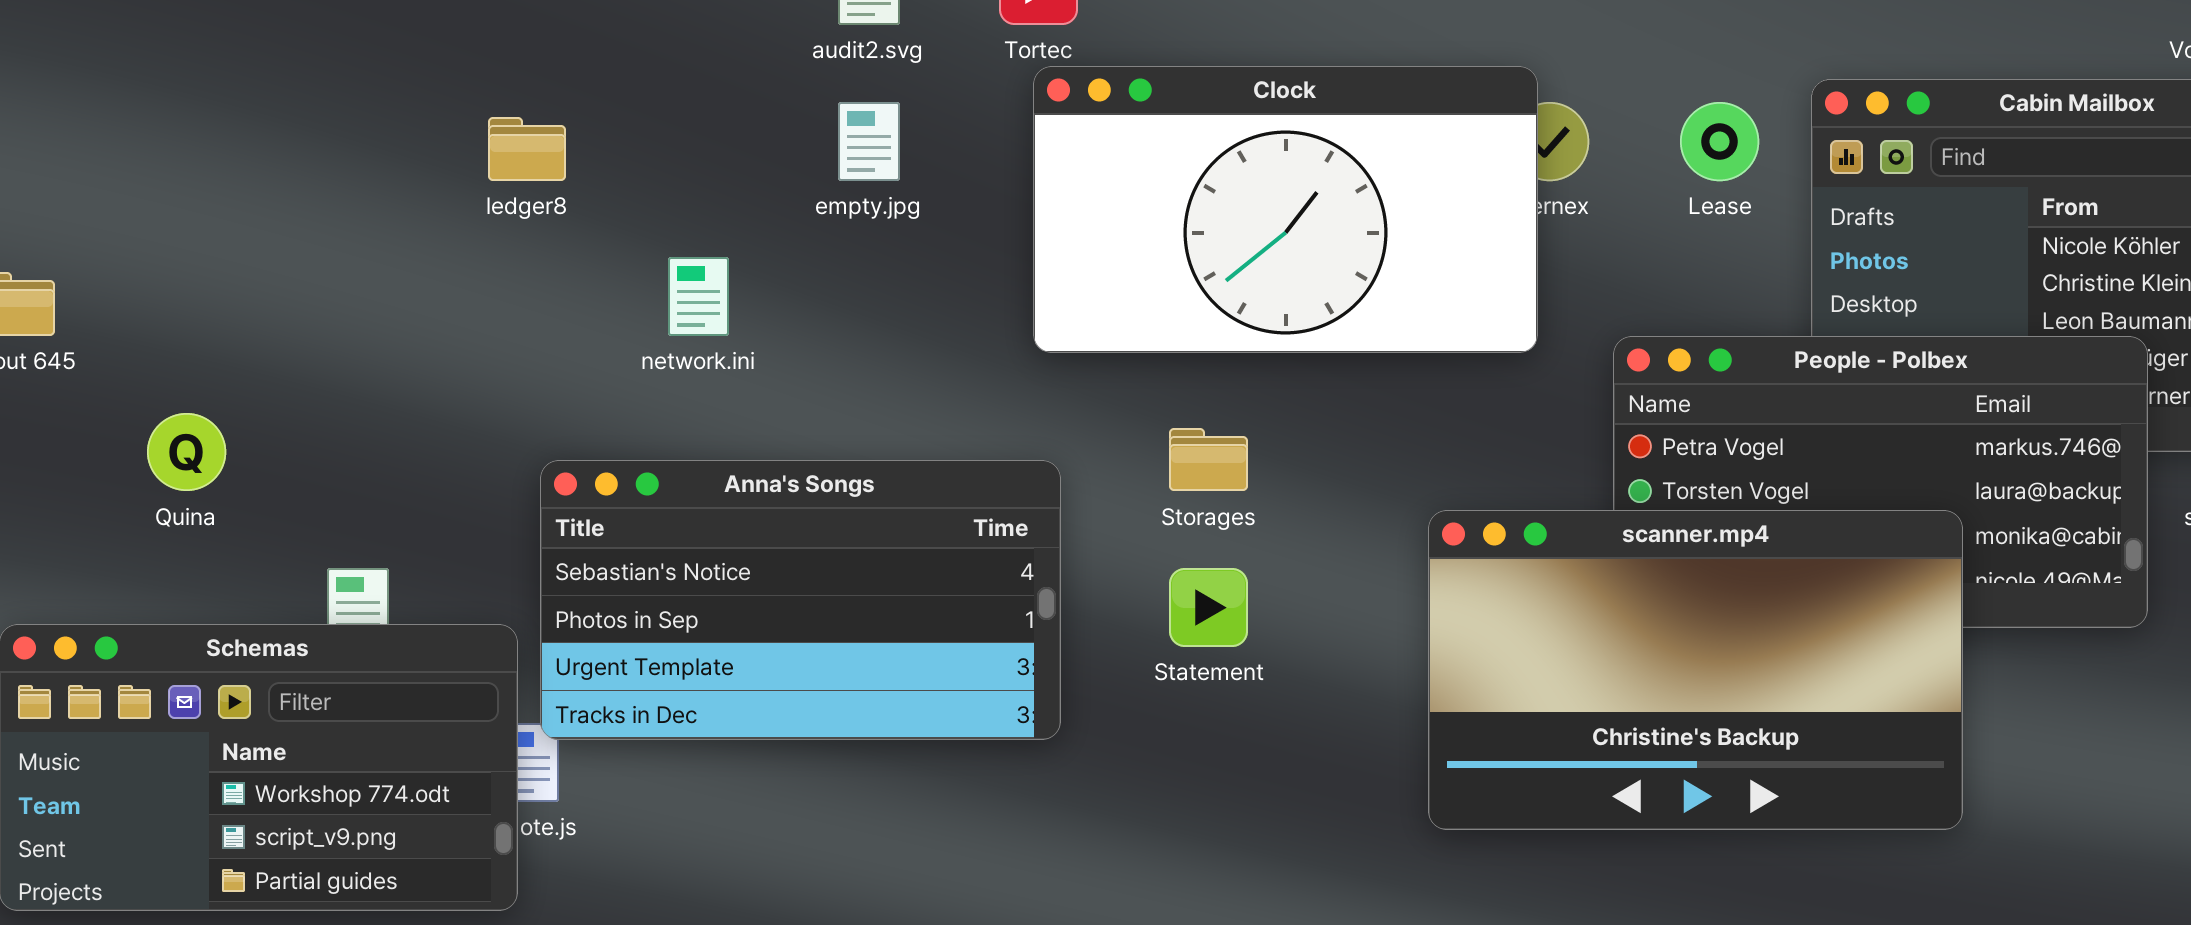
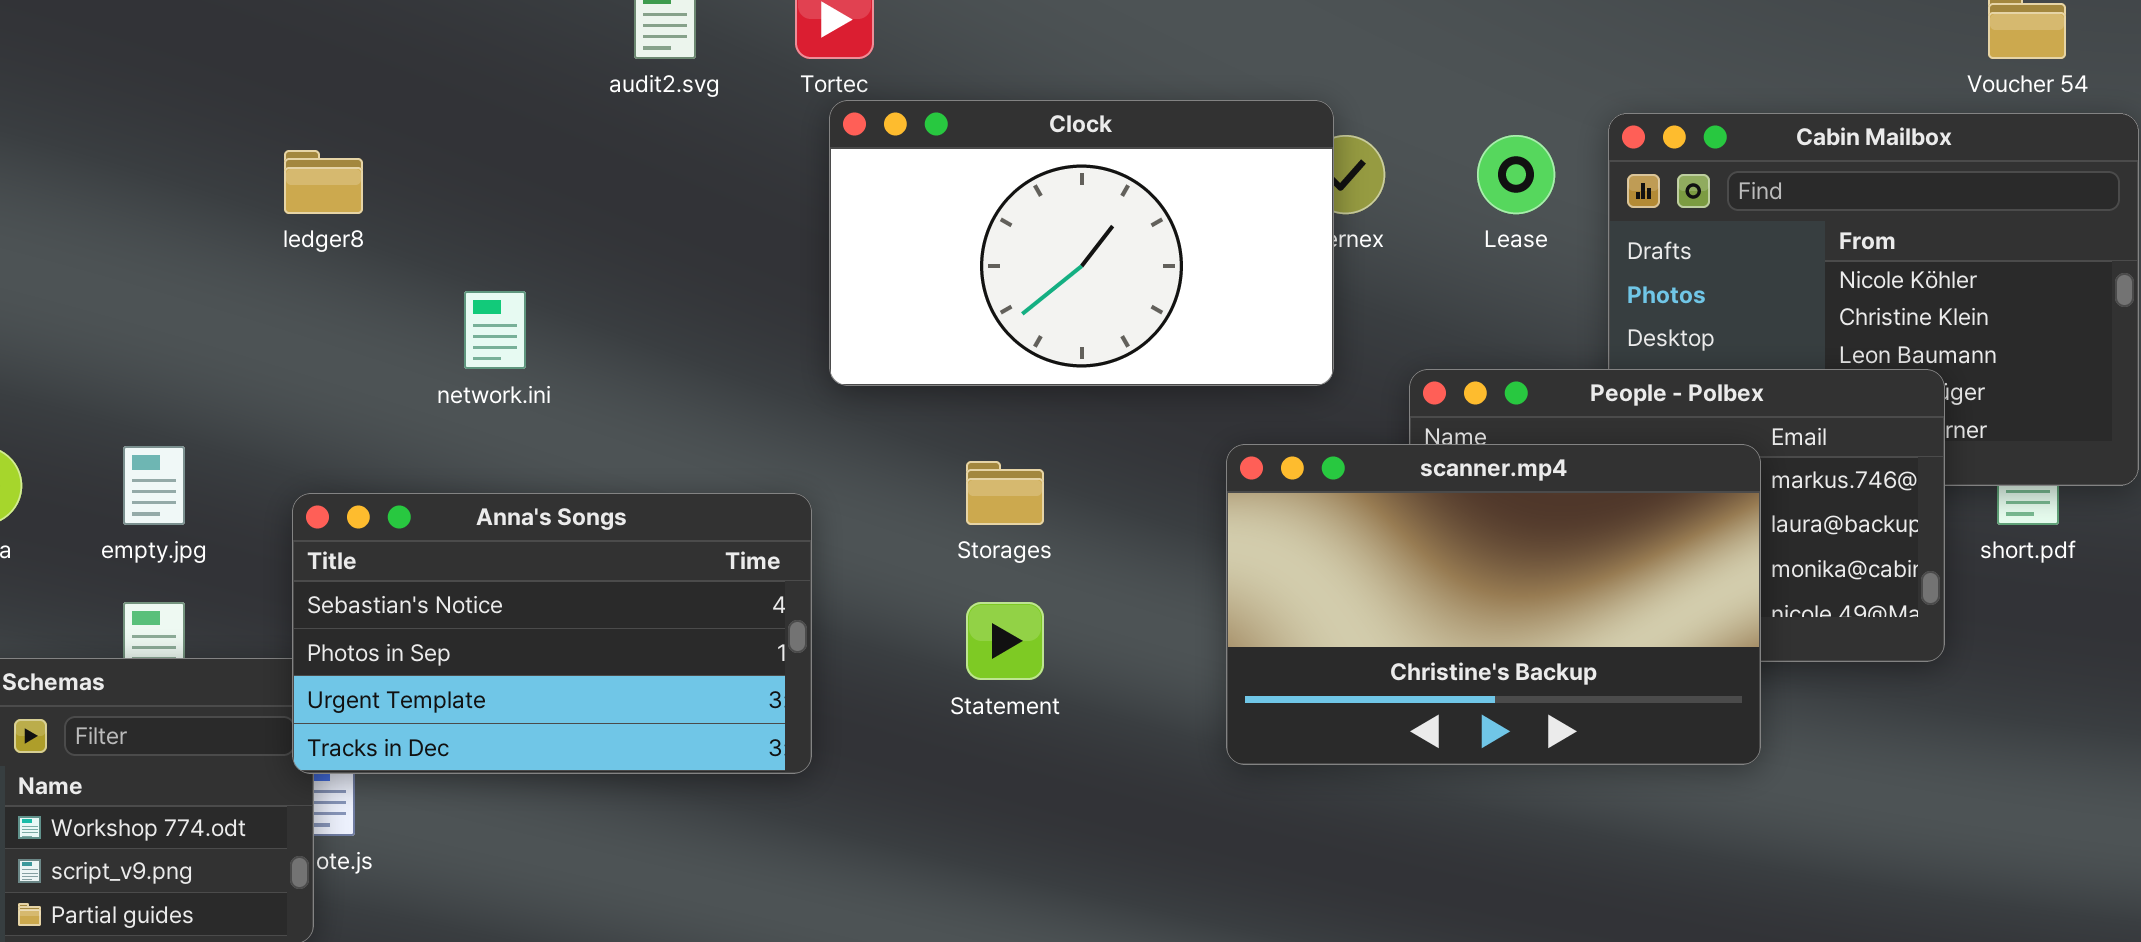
empty.jpg: [838,102,900,181] -> [123,446,185,525], moved
Anna's Songs: [540,460,1061,740] -> [292,493,812,774], moved
scanner.mp4: [1428,510,1963,830] -> [1226,444,1761,765], moved

